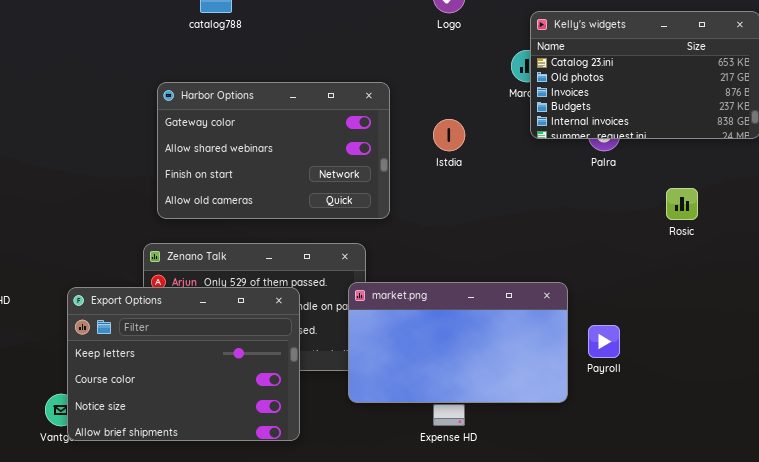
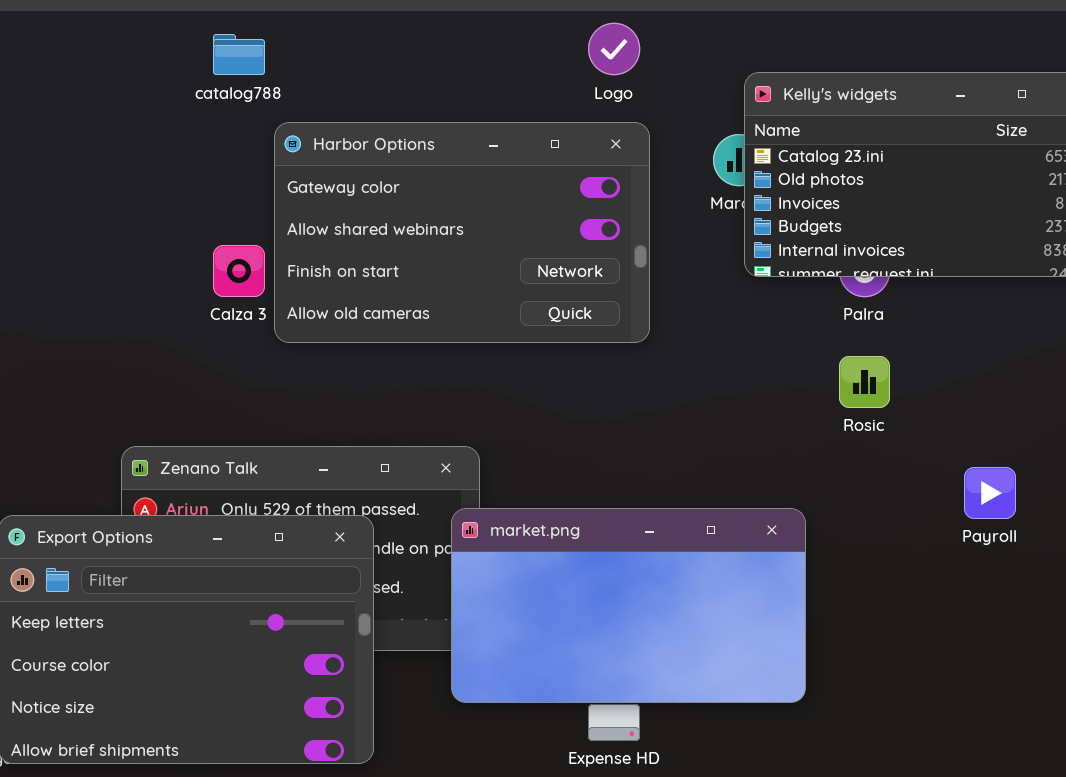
Harbor Options: [157,82,390,219] -> [274,122,650,343], moved
Rosic: [666,188,698,220] -> [839,356,890,408], moved
Payroll: [588,325,620,358] -> [964,467,1016,519], moved

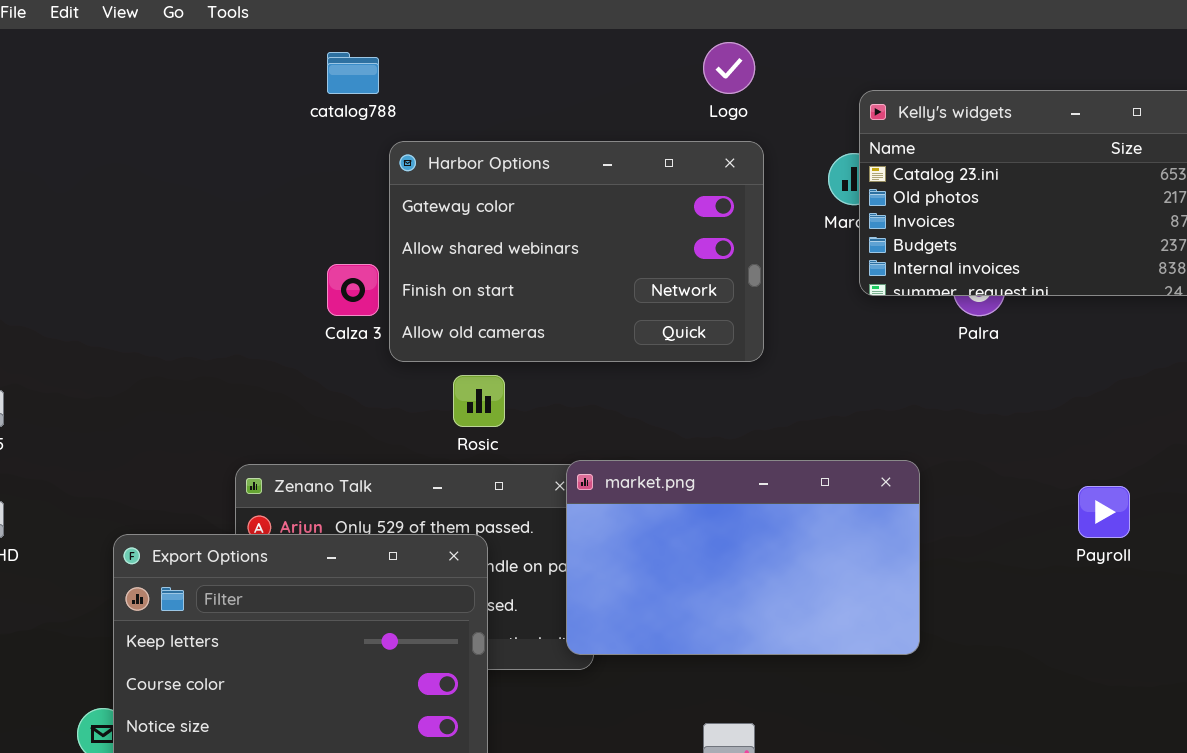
Rosic: [839,356,890,408] -> [453,375,505,427], moved
market.png: [451,508,806,703] -> [566,460,920,655], moved

